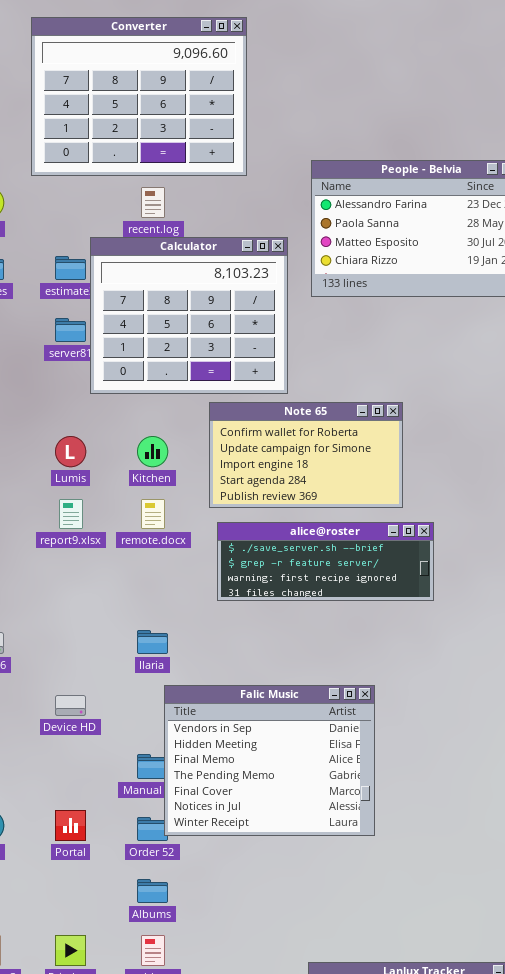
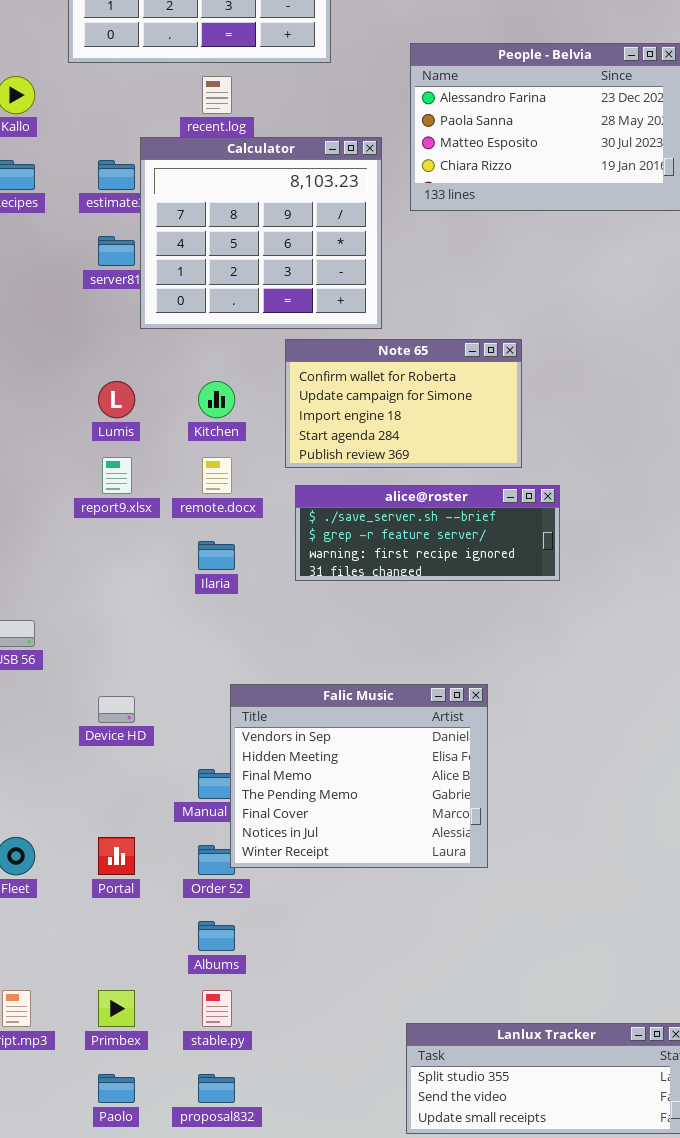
Ilaria: [137,630,168,654] -> [198,541,235,570], moved

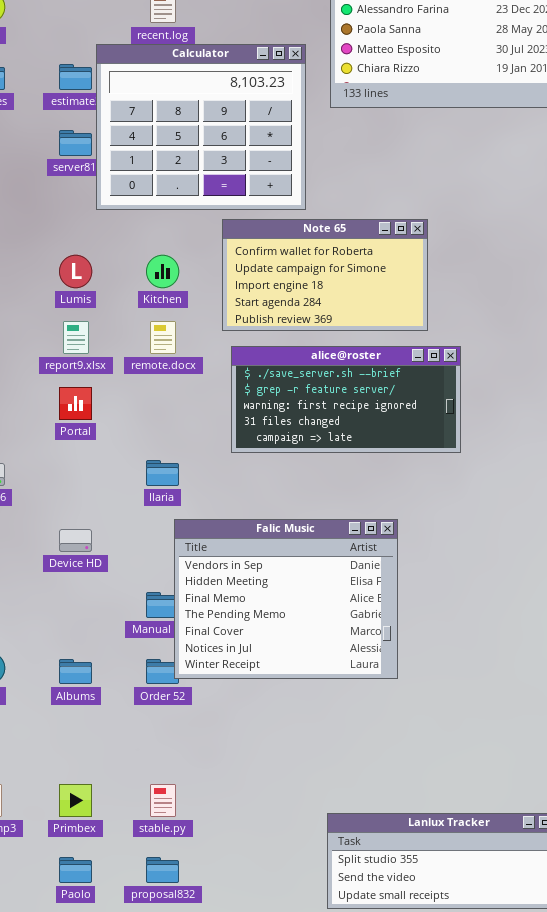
alice@roster: [295,485,560,581] -> [231,346,461,453], resized
Ilaria: [198,541,235,570] -> [146,460,179,486], moved
Portal: [98,837,135,875] -> [59,387,92,420], moved
Albums: [198,921,235,951] -> [59,659,92,684], moved

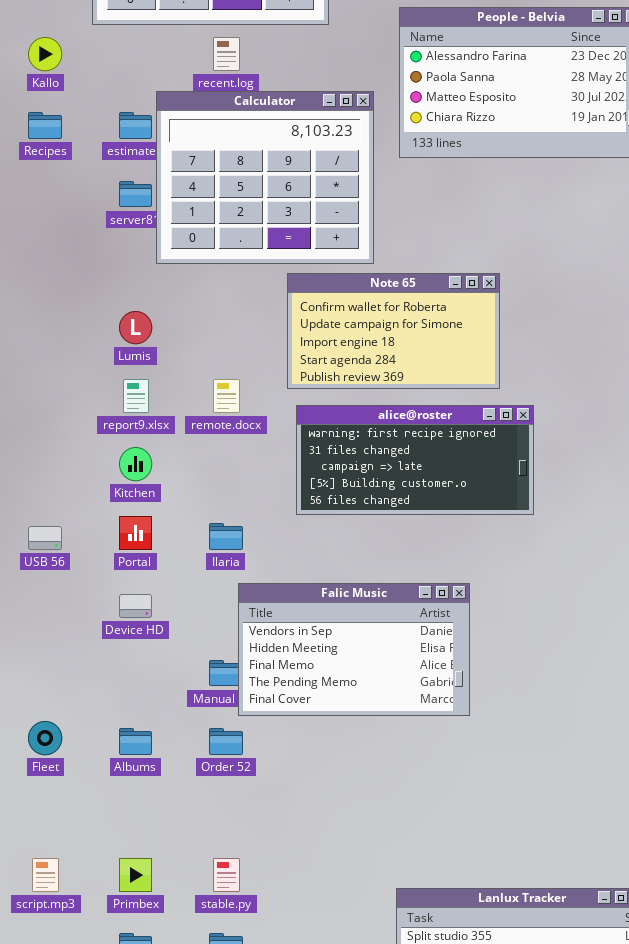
Kitchen: [146,255,179,288] -> [119,447,152,481], moved
alice@roster: [231,346,461,453] -> [296,405,534,515], scrolled down 2 rows
Portal: [59,387,92,420] -> [119,516,152,550], moved
Falic Music: [174,519,398,679] -> [238,583,470,716], resized

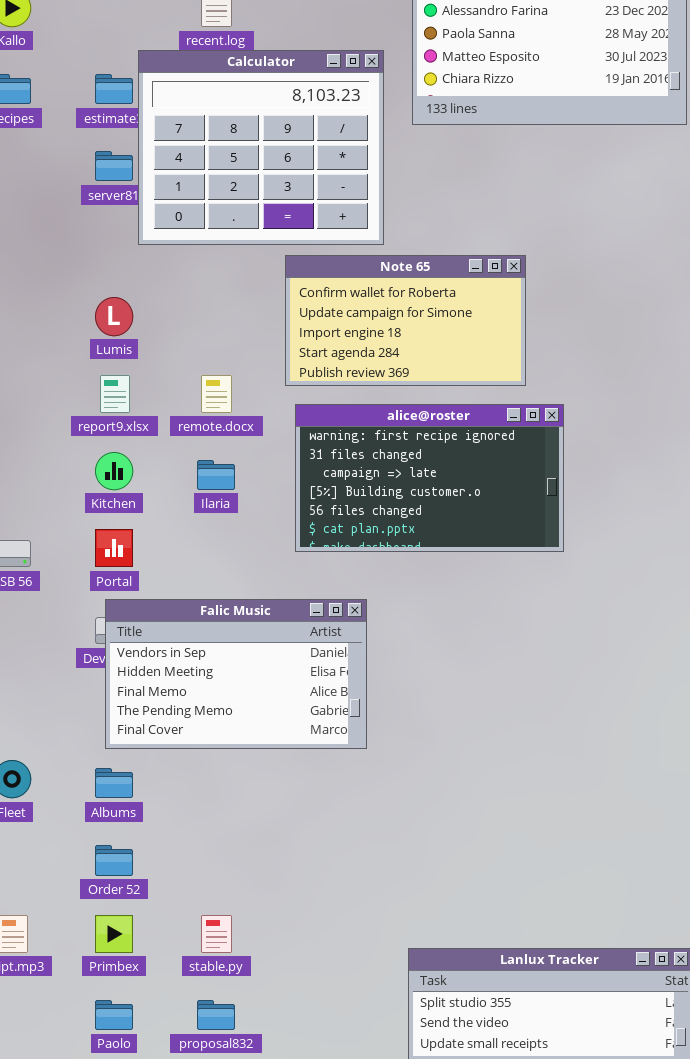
alice@roster: [296,405,534,515] -> [295,404,564,552], resized
Ilaria: [209,523,243,550] -> [197,460,235,490], moved
Falic Music: [238,583,470,716] -> [105,599,367,749], moved
Order 52: [209,728,243,755] -> [95,845,133,876], moved

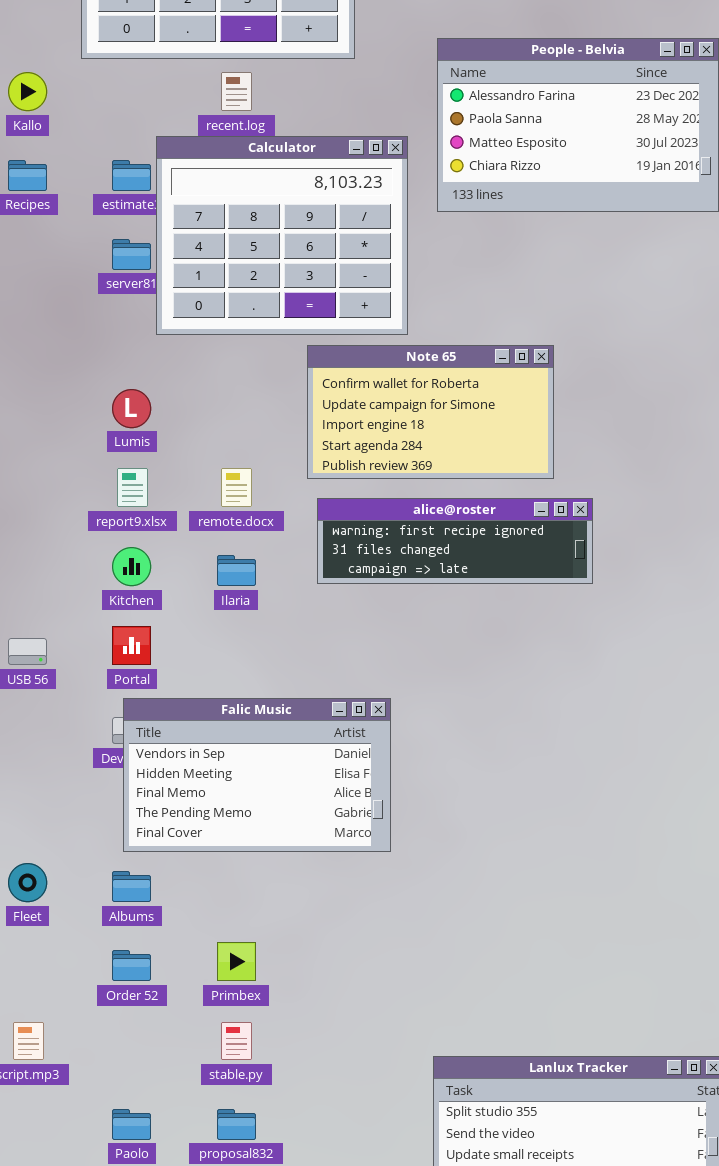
alice@roster: [295,404,564,552] -> [317,498,593,584], resized
Primbex: [95,915,133,953] -> [217,942,256,981], moved

